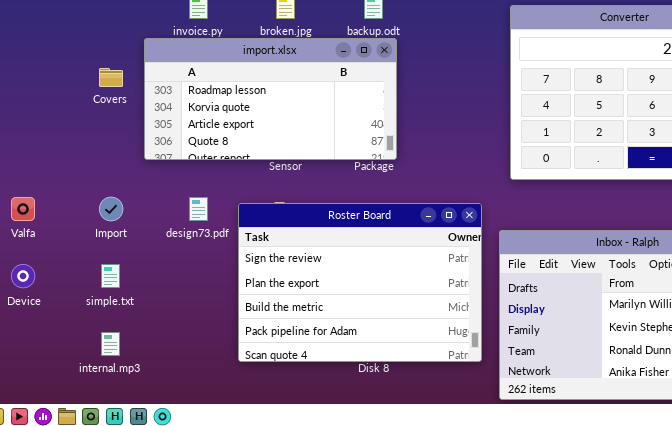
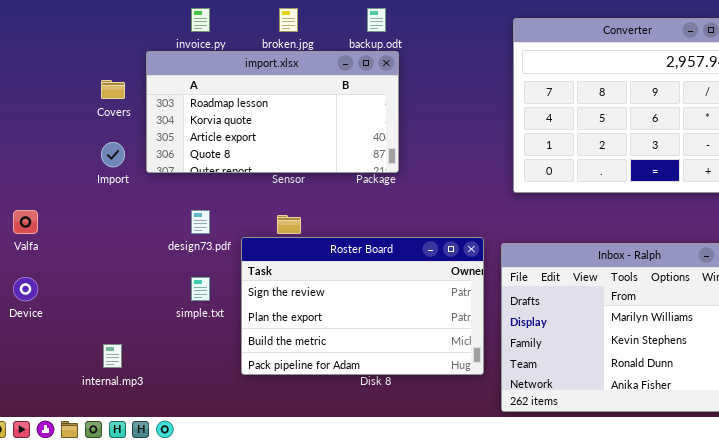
Import: [99,197,123,221] -> [101,142,125,167], moved
Roster Board: [238,203,482,362] -> [241,237,484,375], resized
simple.txt: [101,264,120,288] -> [191,277,210,301], moved

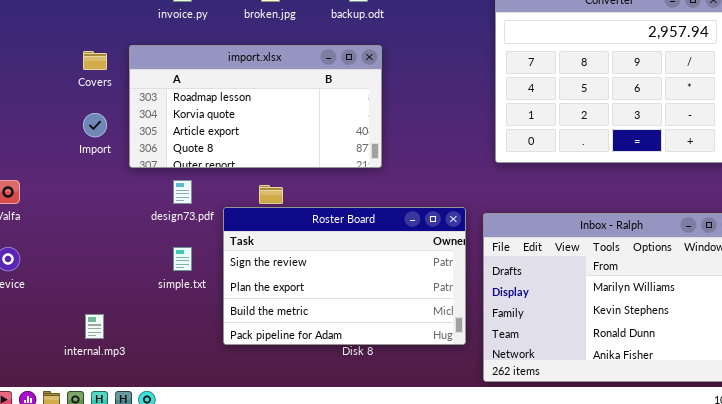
import.xlsx: [146,51,399,173] -> [129,45,382,168], moved

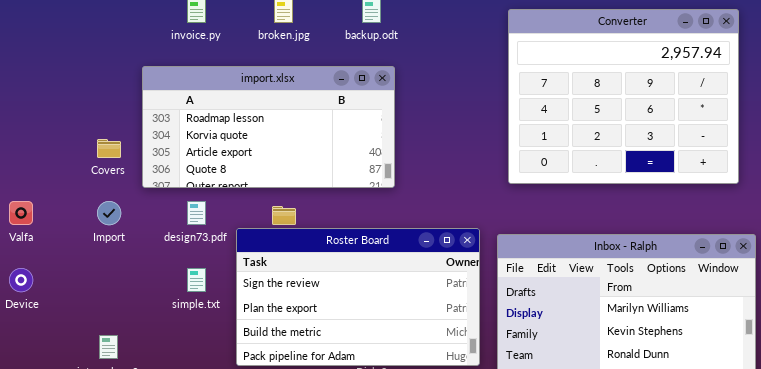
Covers: [83,51,107,70] -> [97,139,121,158], moved
Import: [83,113,107,137] -> [97,201,121,225], moved

